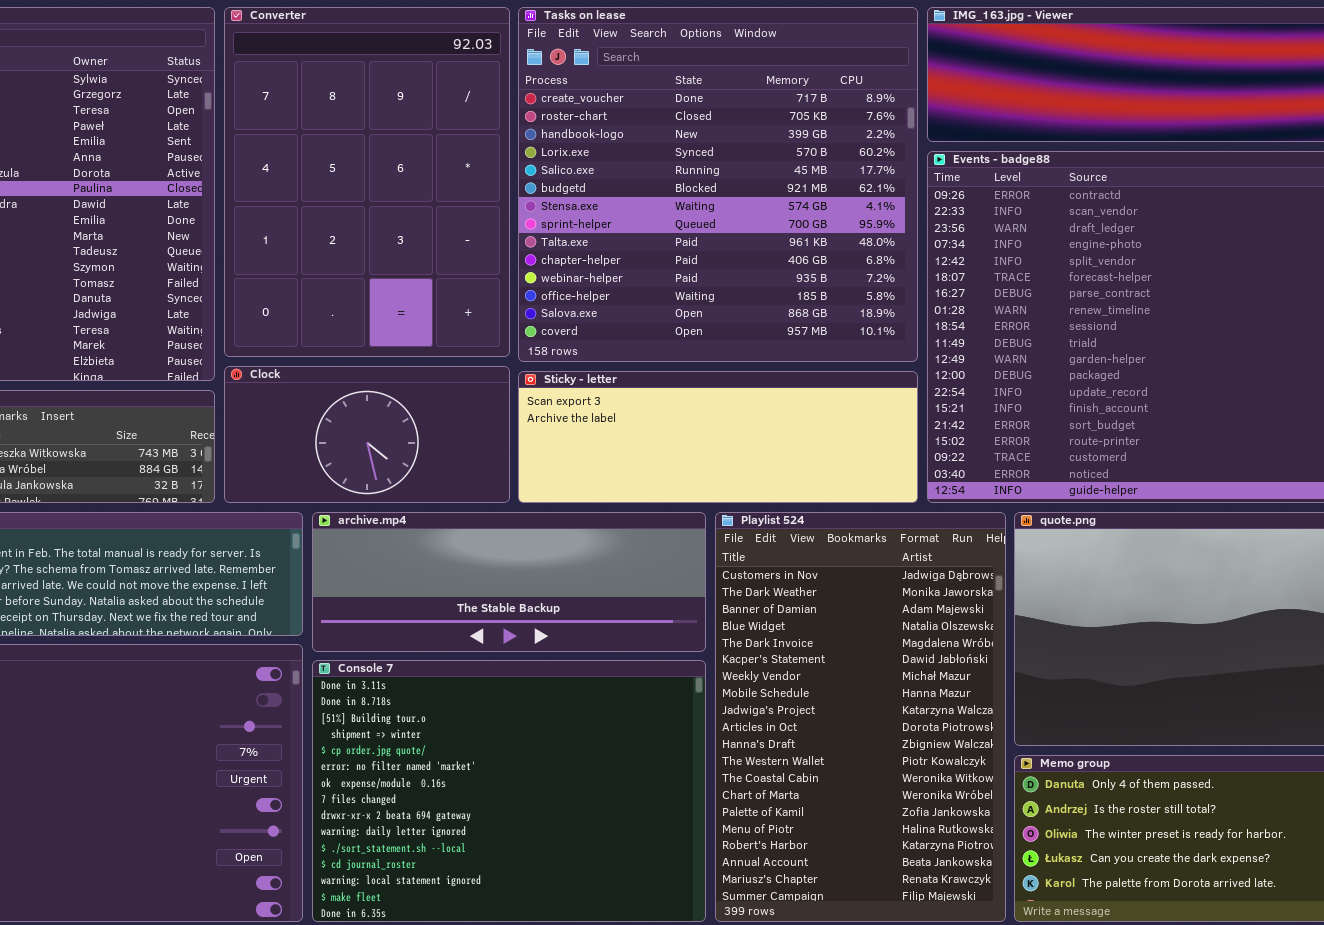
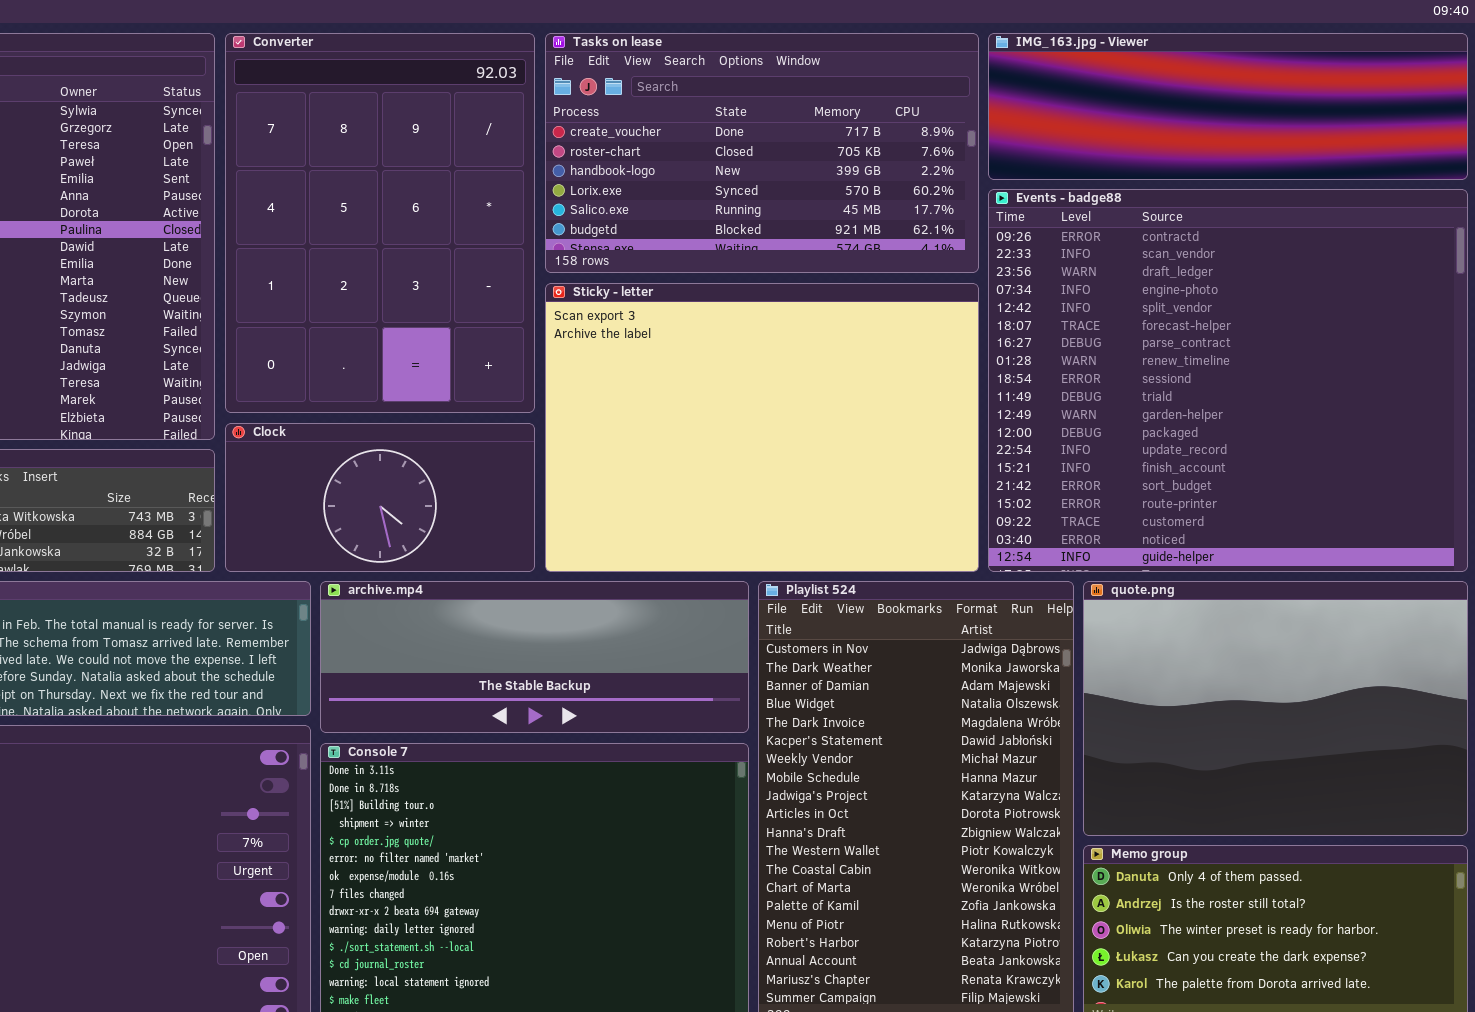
Tasks on lease: [518,7,918,362] -> [545,33,979,273], resized
Sticky - letter: [518,371,918,503] -> [545,283,979,572], resized

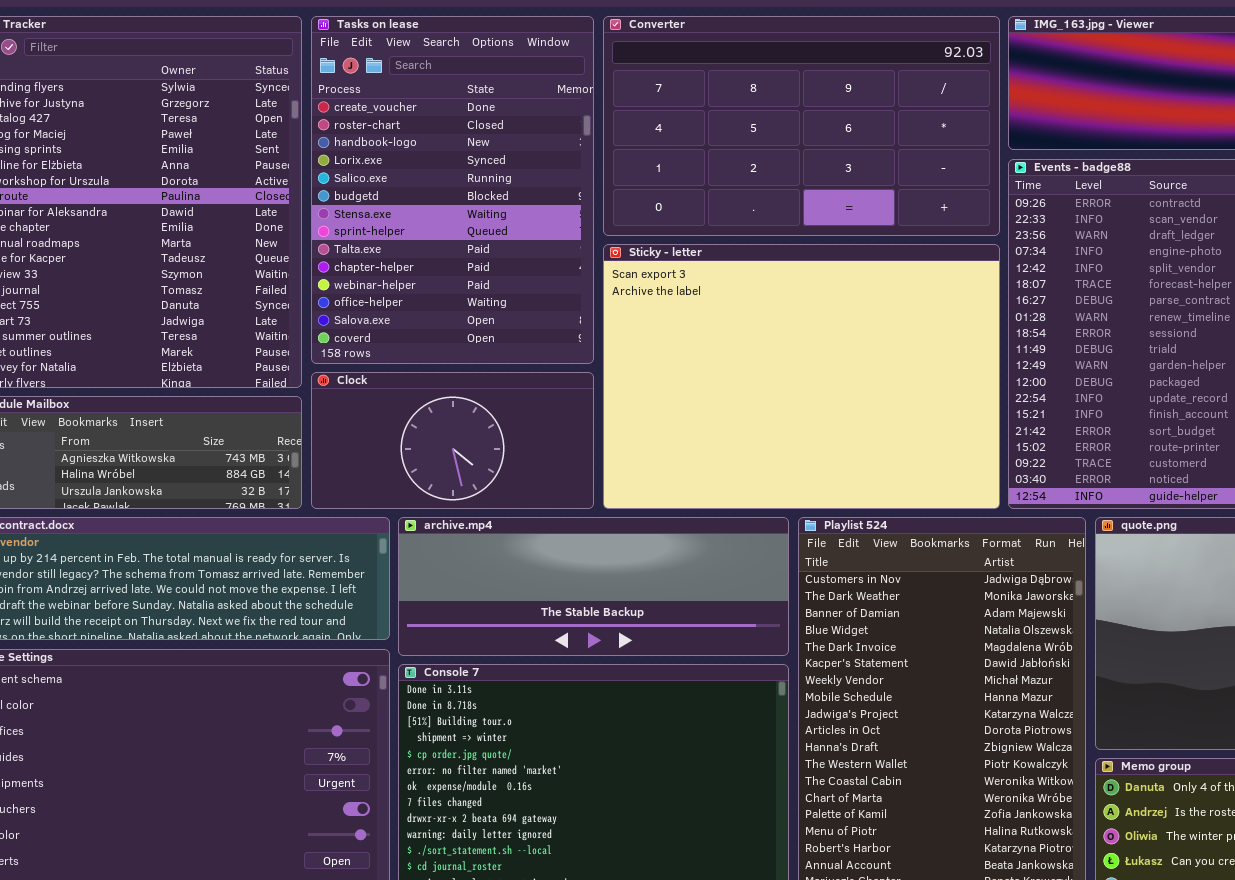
Converter: [225,33,535,413] -> [603,16,1000,236], moved, resized
Tasks on lease: [545,33,979,273] -> [311,16,594,364], moved, resized

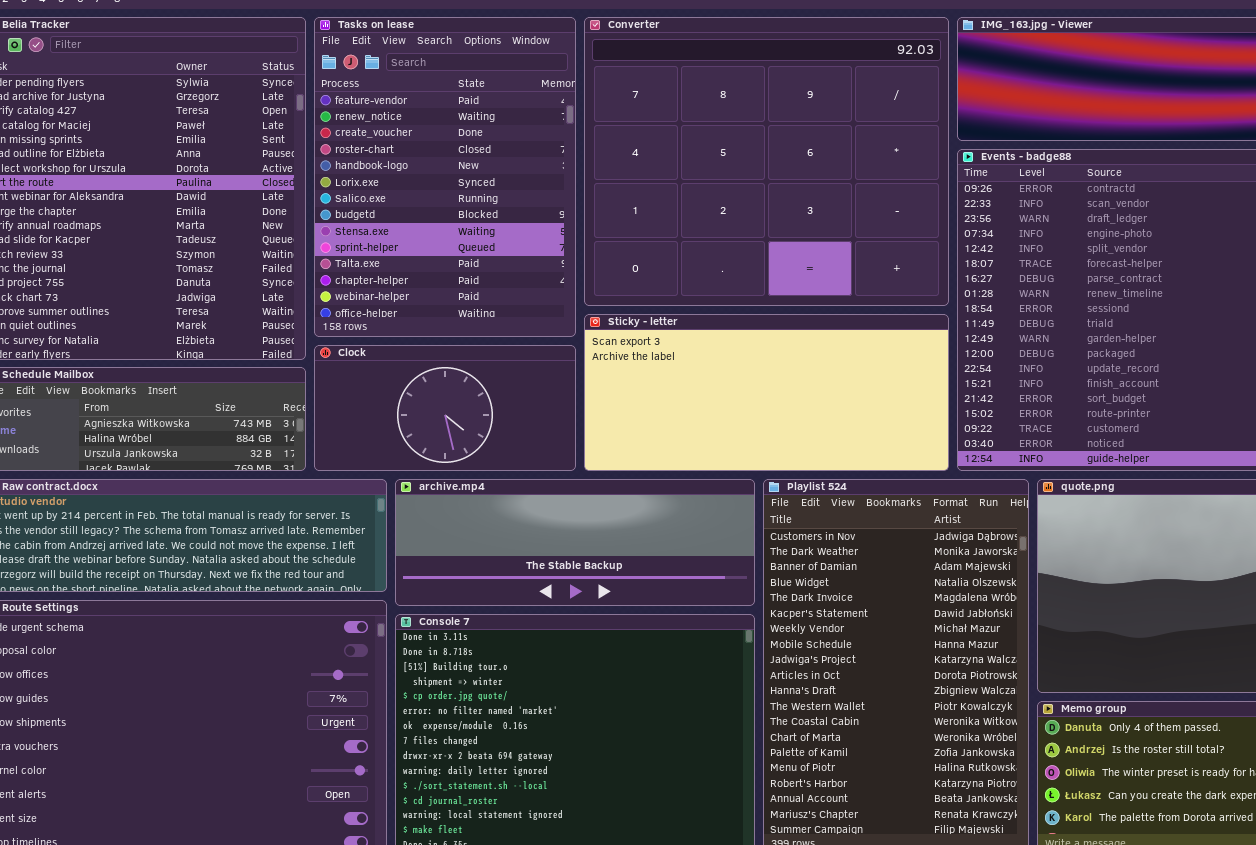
Tasks on lease: [311,16,594,364] -> [314,17,576,337], scrolled up 2 rows
Converter: [603,16,1000,236] -> [584,17,949,306], resized
Sticky - letter: [603,244,1000,509] -> [584,314,949,471], resized

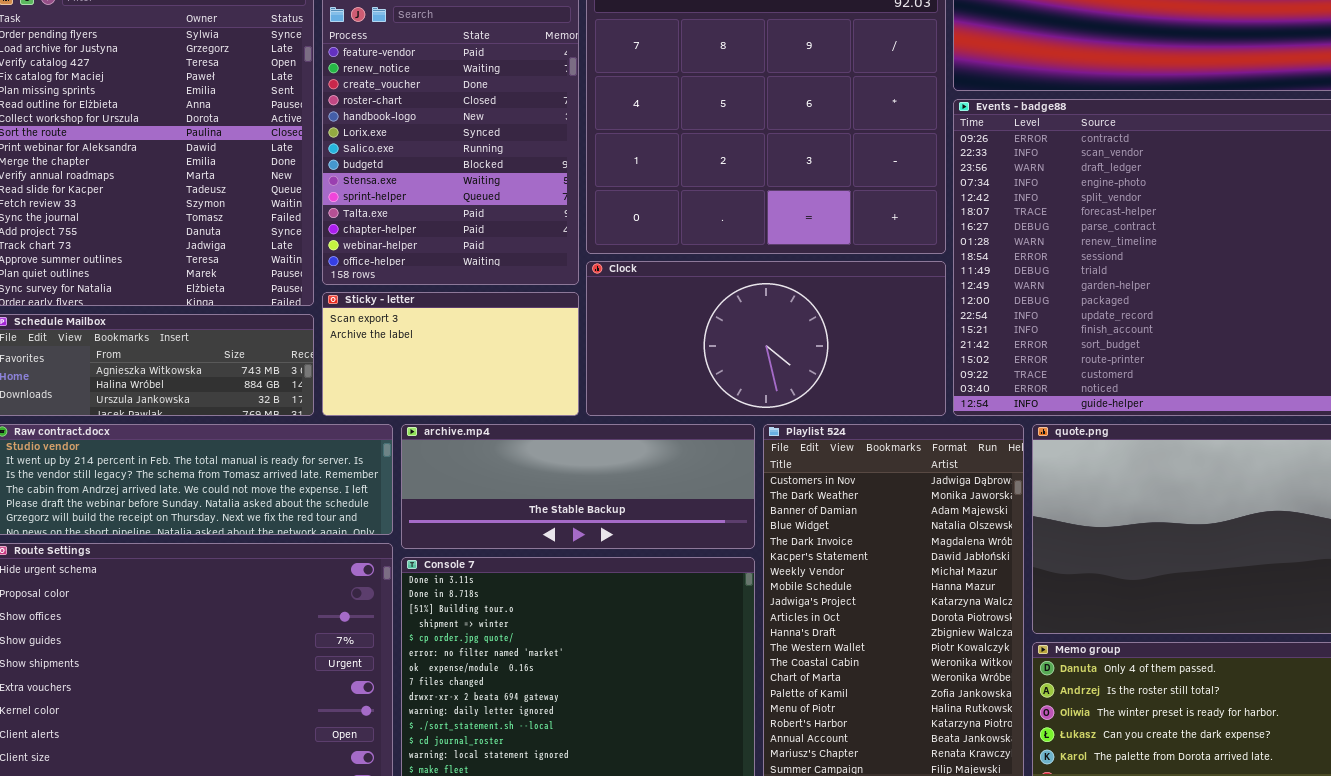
Sticky - letter: [584,314,949,471] -> [322,292,579,416], moved, resized
Clock: [314,345,576,471] -> [586,261,946,416], moved, resized

